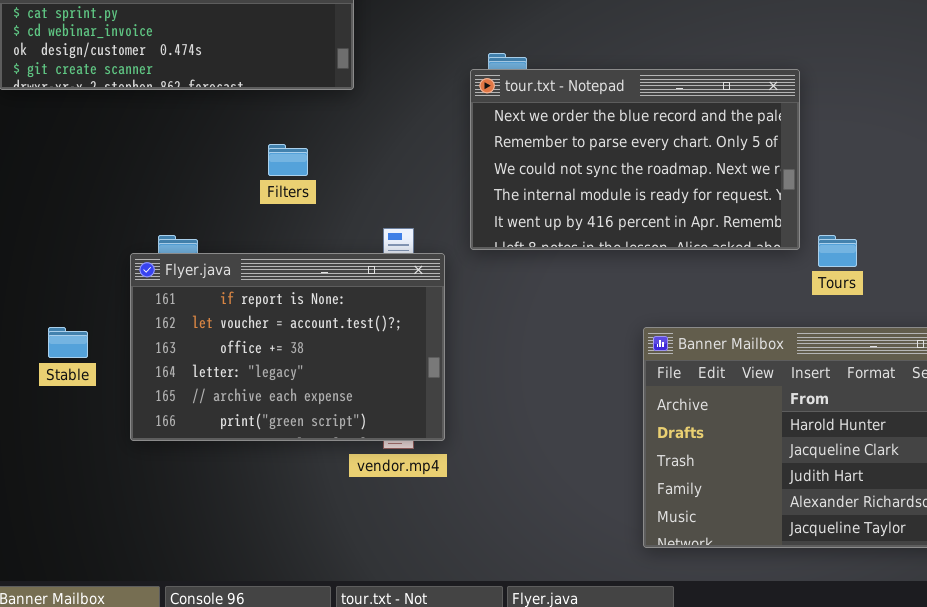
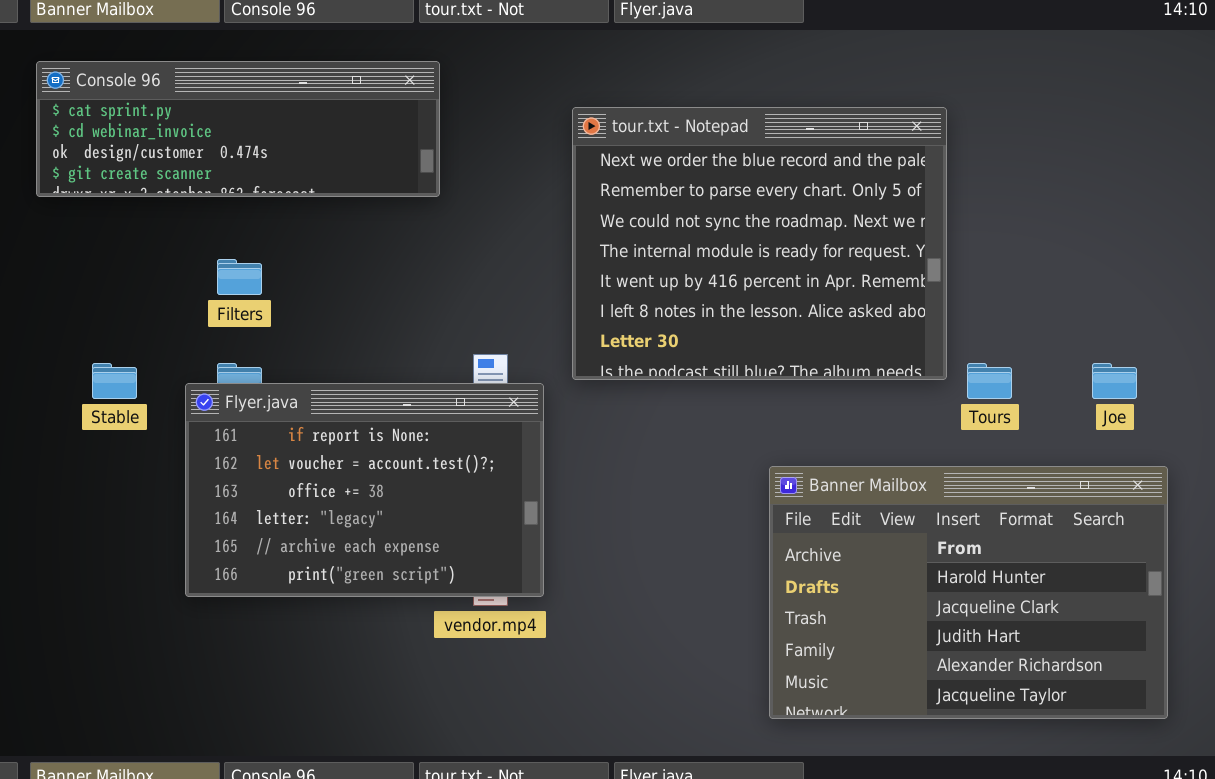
tour.txt - Notepad: [470,69,800,250] -> [572,107,947,380], resized
Filters: [268,144,308,176] -> [217,259,262,295], moved
Stable: [48,327,88,358] -> [92,363,137,399], moved

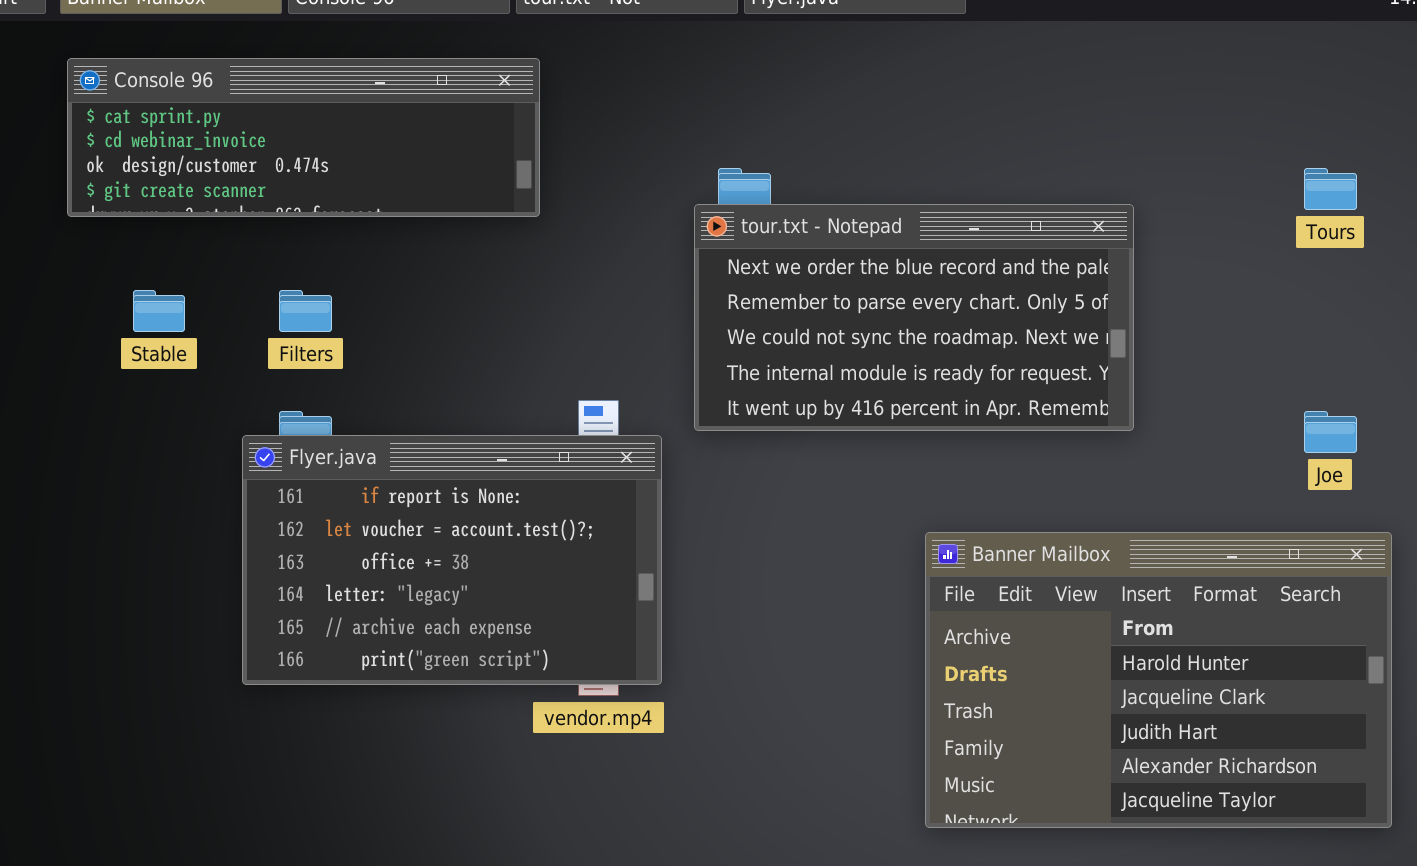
tour.txt - Notepad: [572,107,947,380] -> [694,204,1134,431], resized
Stable: [92,363,137,399] -> [133,290,185,332], moved
Tours: [967,363,1012,399] -> [1304,168,1357,210], moved

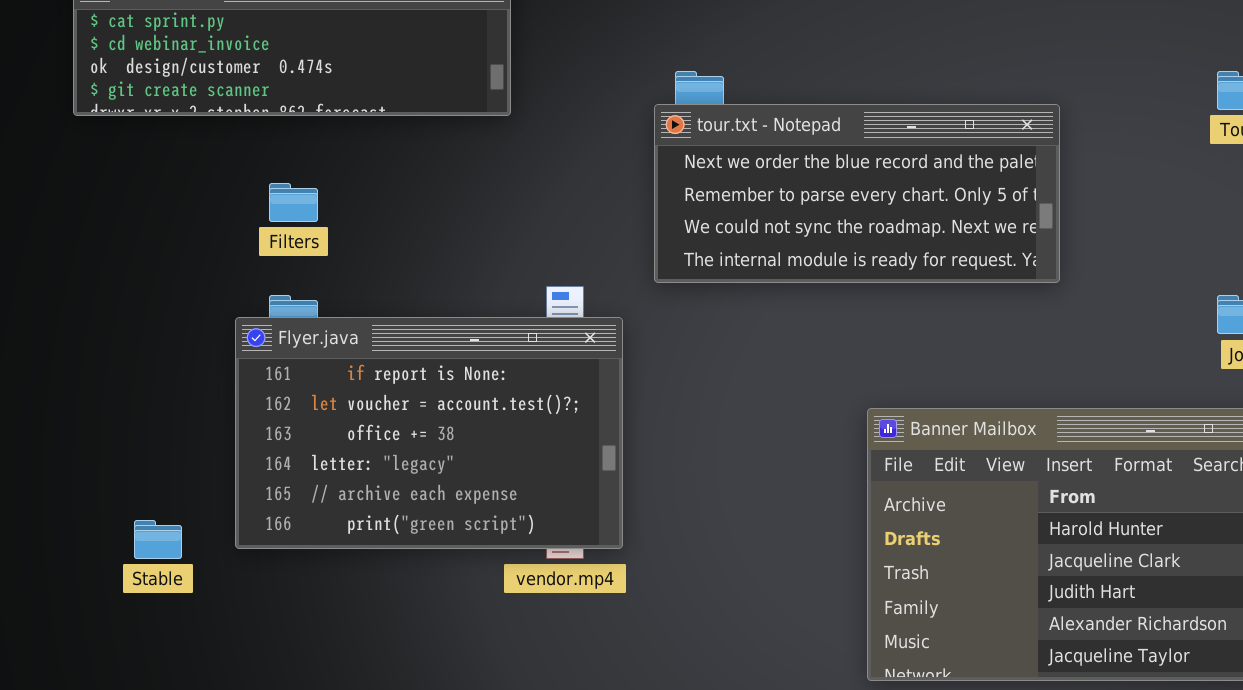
tour.txt - Notepad: [694,204,1134,431] -> [654,104,1060,283], resized
Stable: [133,290,185,332] -> [134,520,182,559], moved

